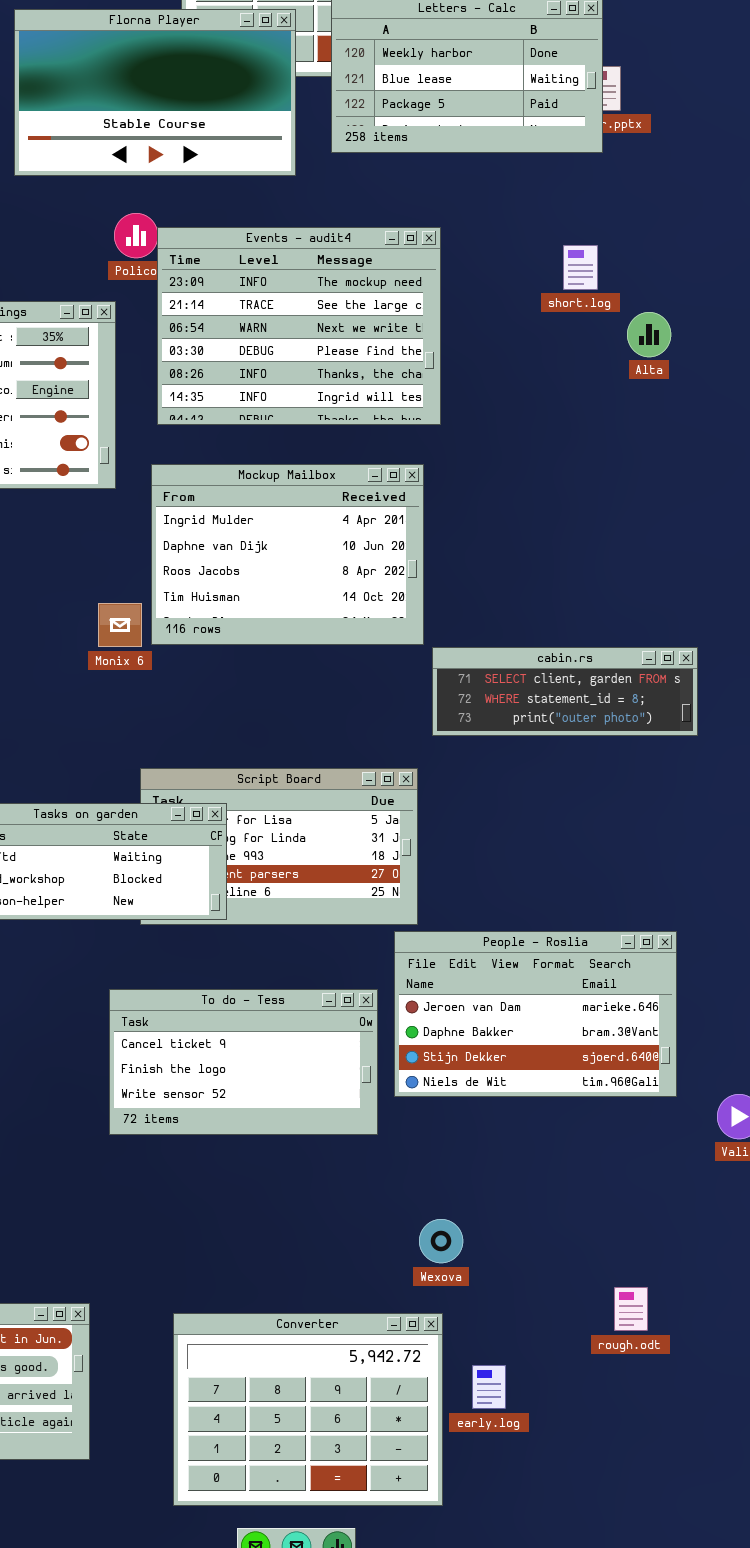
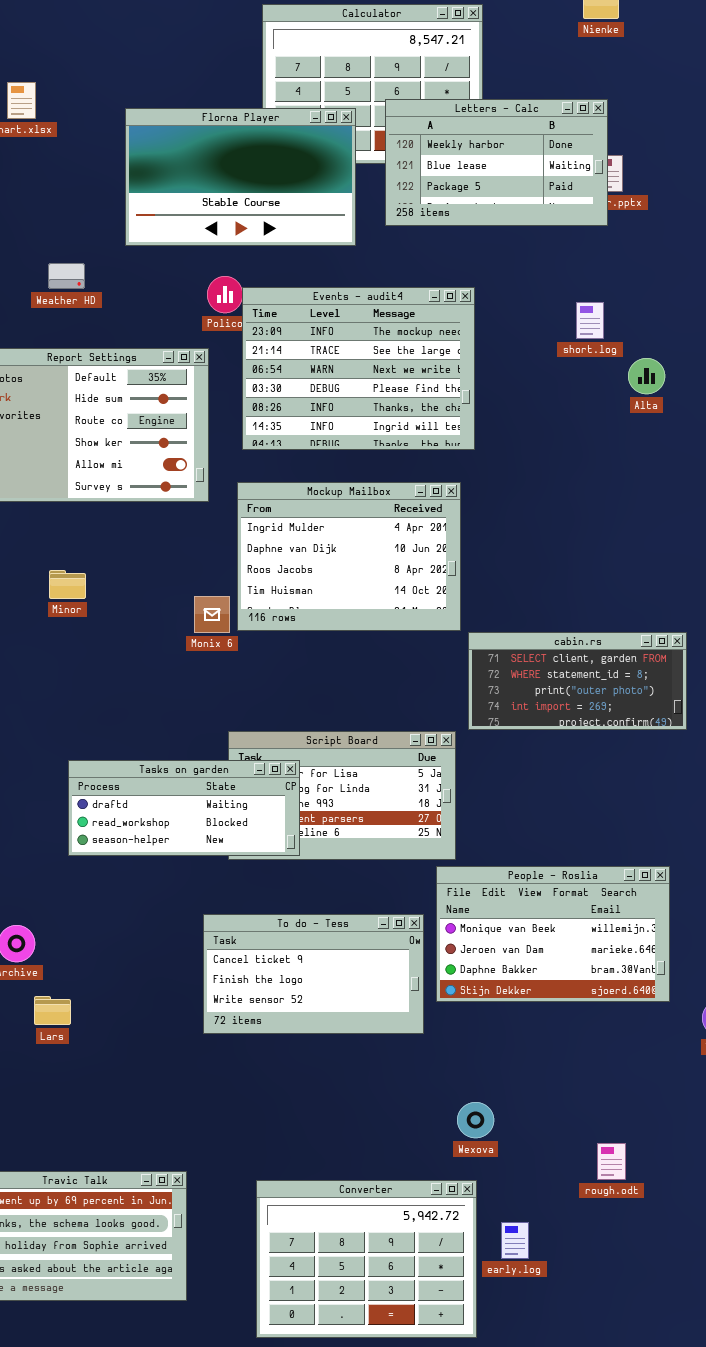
cabin.rs: [432,647,698,736] -> [468,632,687,730], resized
People - Roslia: [394,931,677,1097] -> [436,866,670,1002], scrolled up 1 row
rough.odt: [614,1287,648,1331] -> [597,1143,626,1180], moved

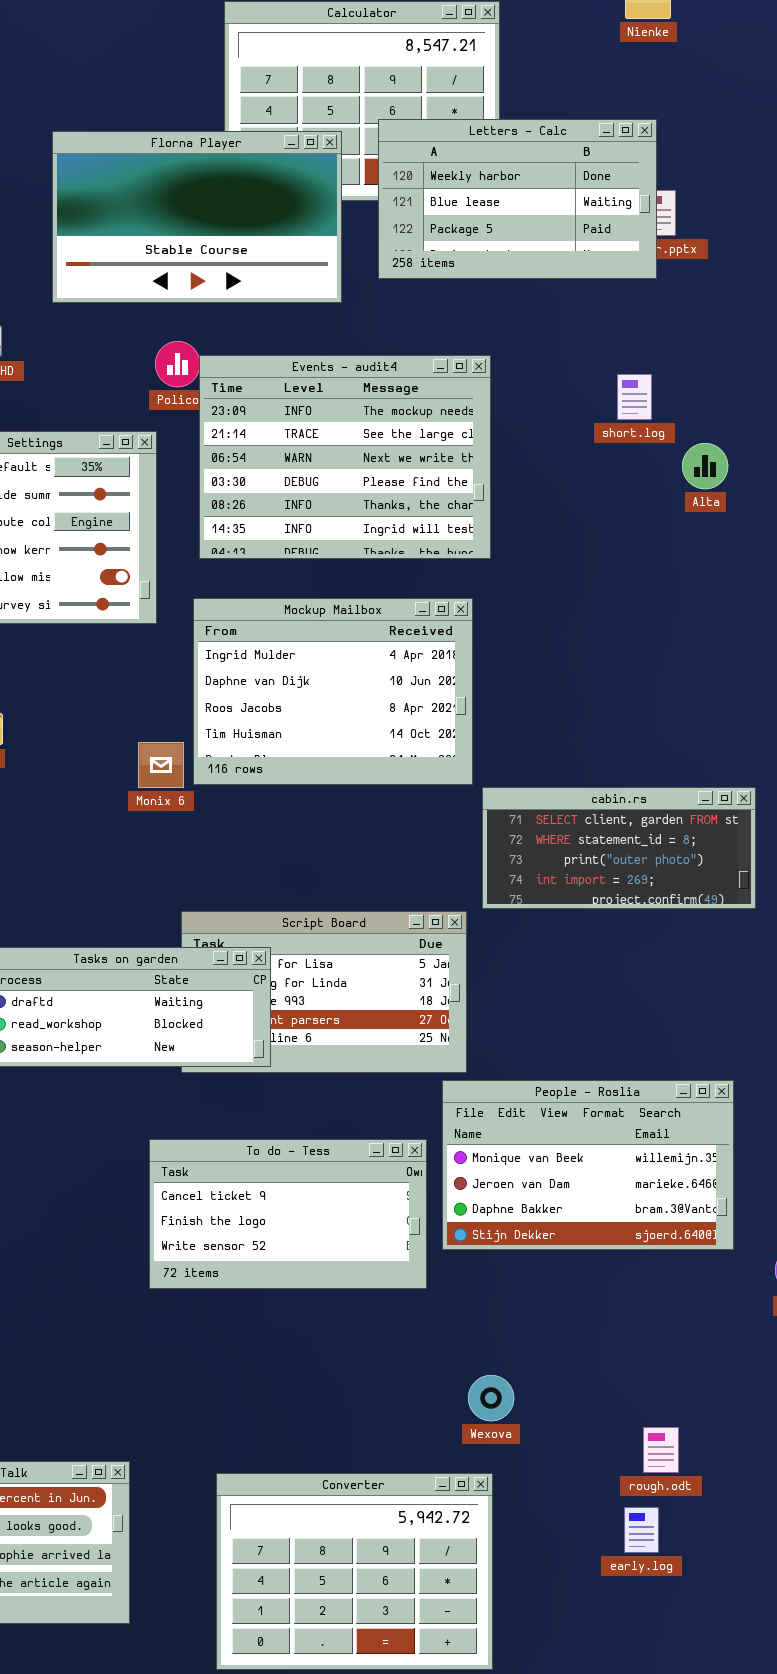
early.log: [501,1222,529,1259] -> [624,1507,659,1553], moved

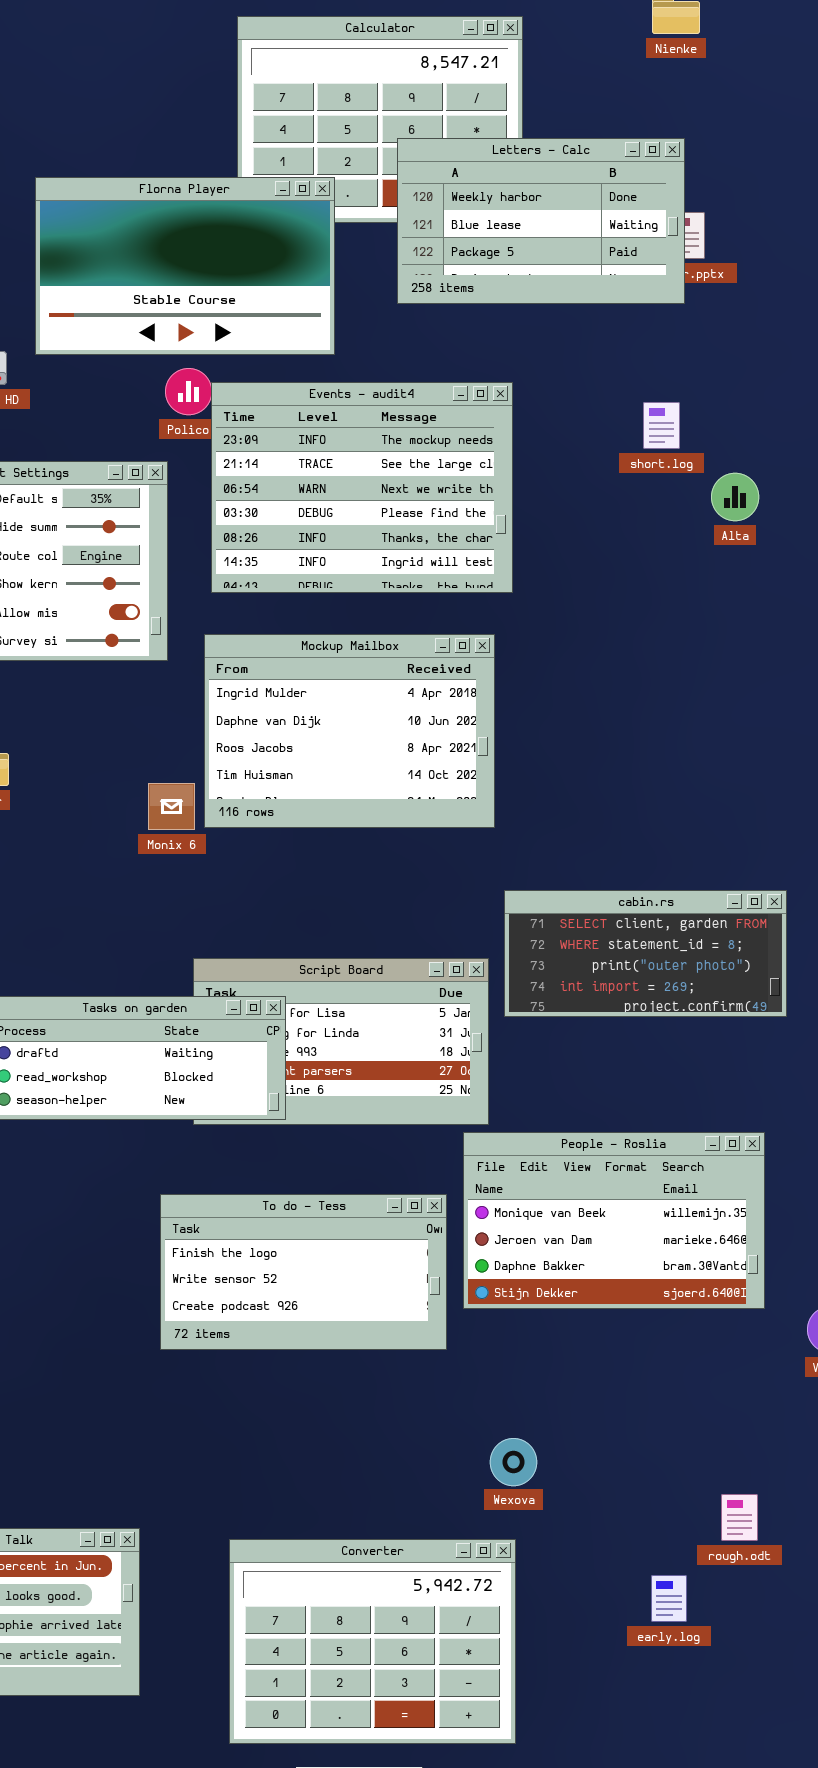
Florna Player: [52,131,342,303] -> [35,177,335,355], moved
cabin.rs: [482,787,756,909] -> [504,890,787,1017], moved
To do - Tess: [149,1139,427,1289] -> [160,1194,447,1350], scrolled down 1 row
rough.odt: [643,1427,679,1473] -> [721,1494,758,1541], moved

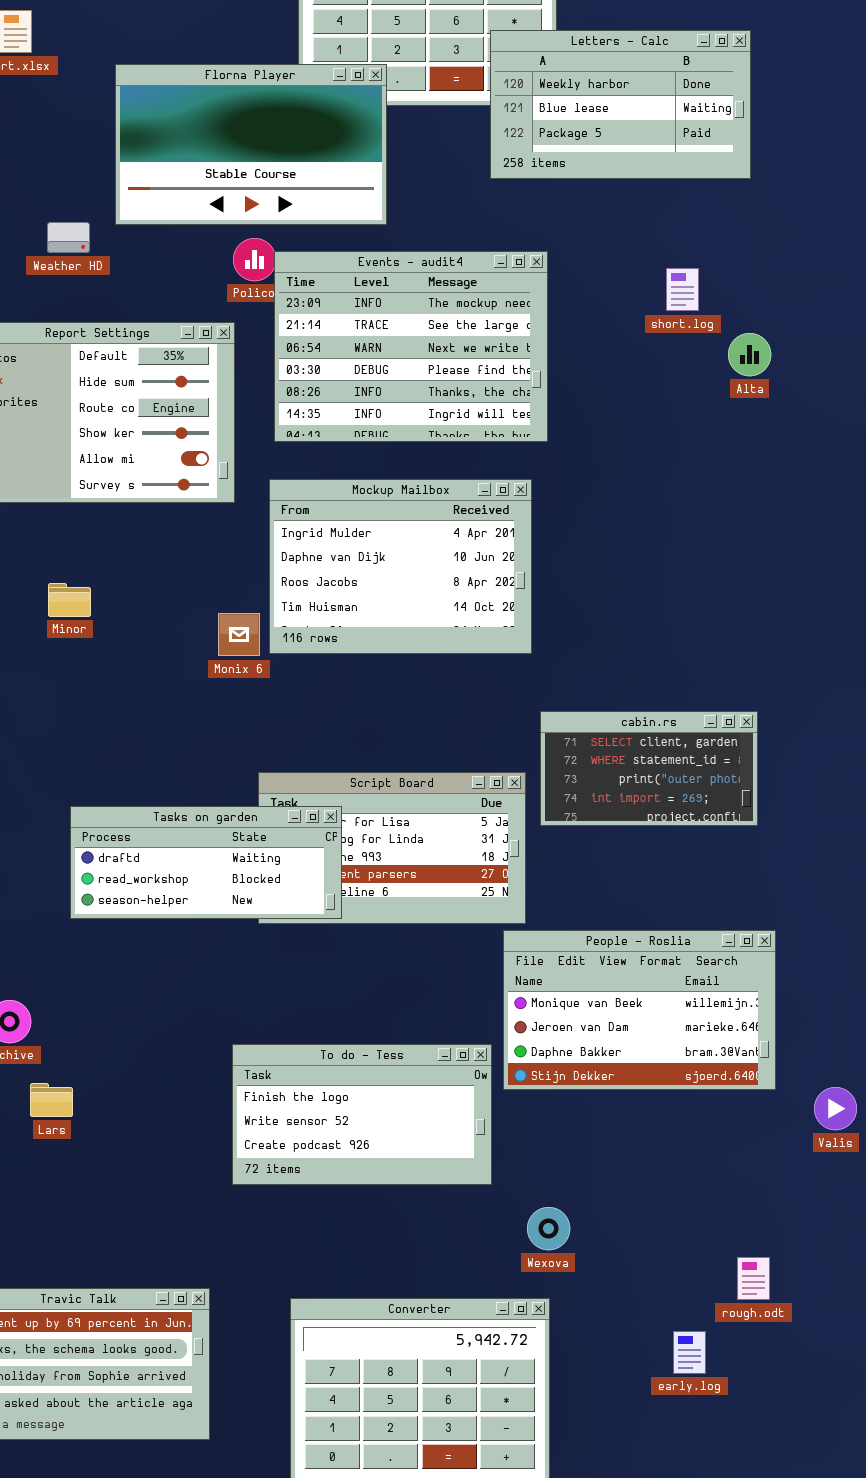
Letters - Calc: [397,138,685,304] -> [490,30,751,179], moved
cabin.rs: [504,890,787,1017] -> [540,711,758,826], resized
To do - Tess: [160,1194,447,1350] -> [232,1044,492,1185], moved

